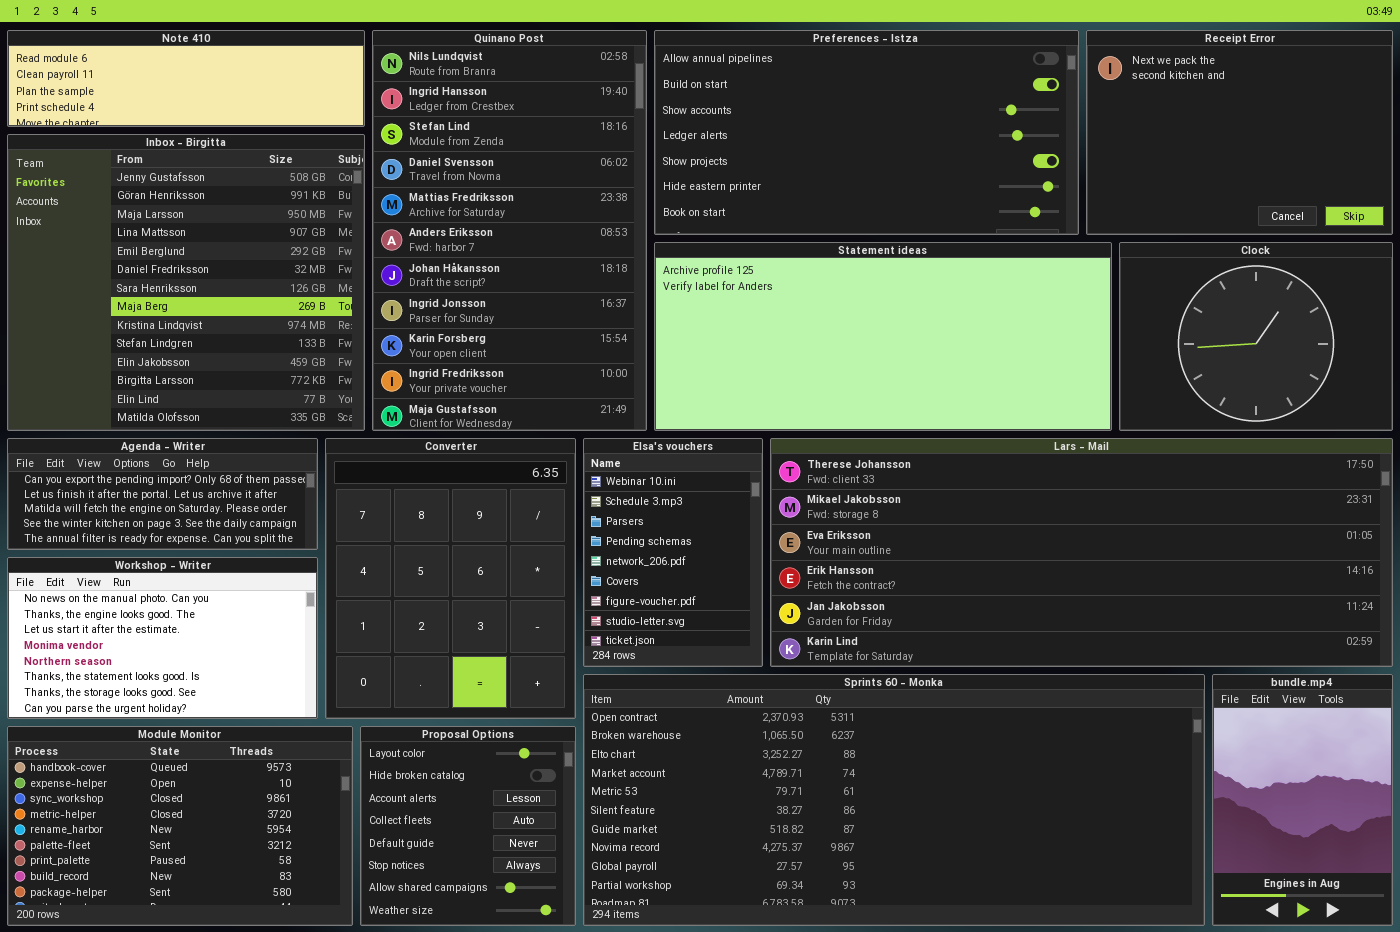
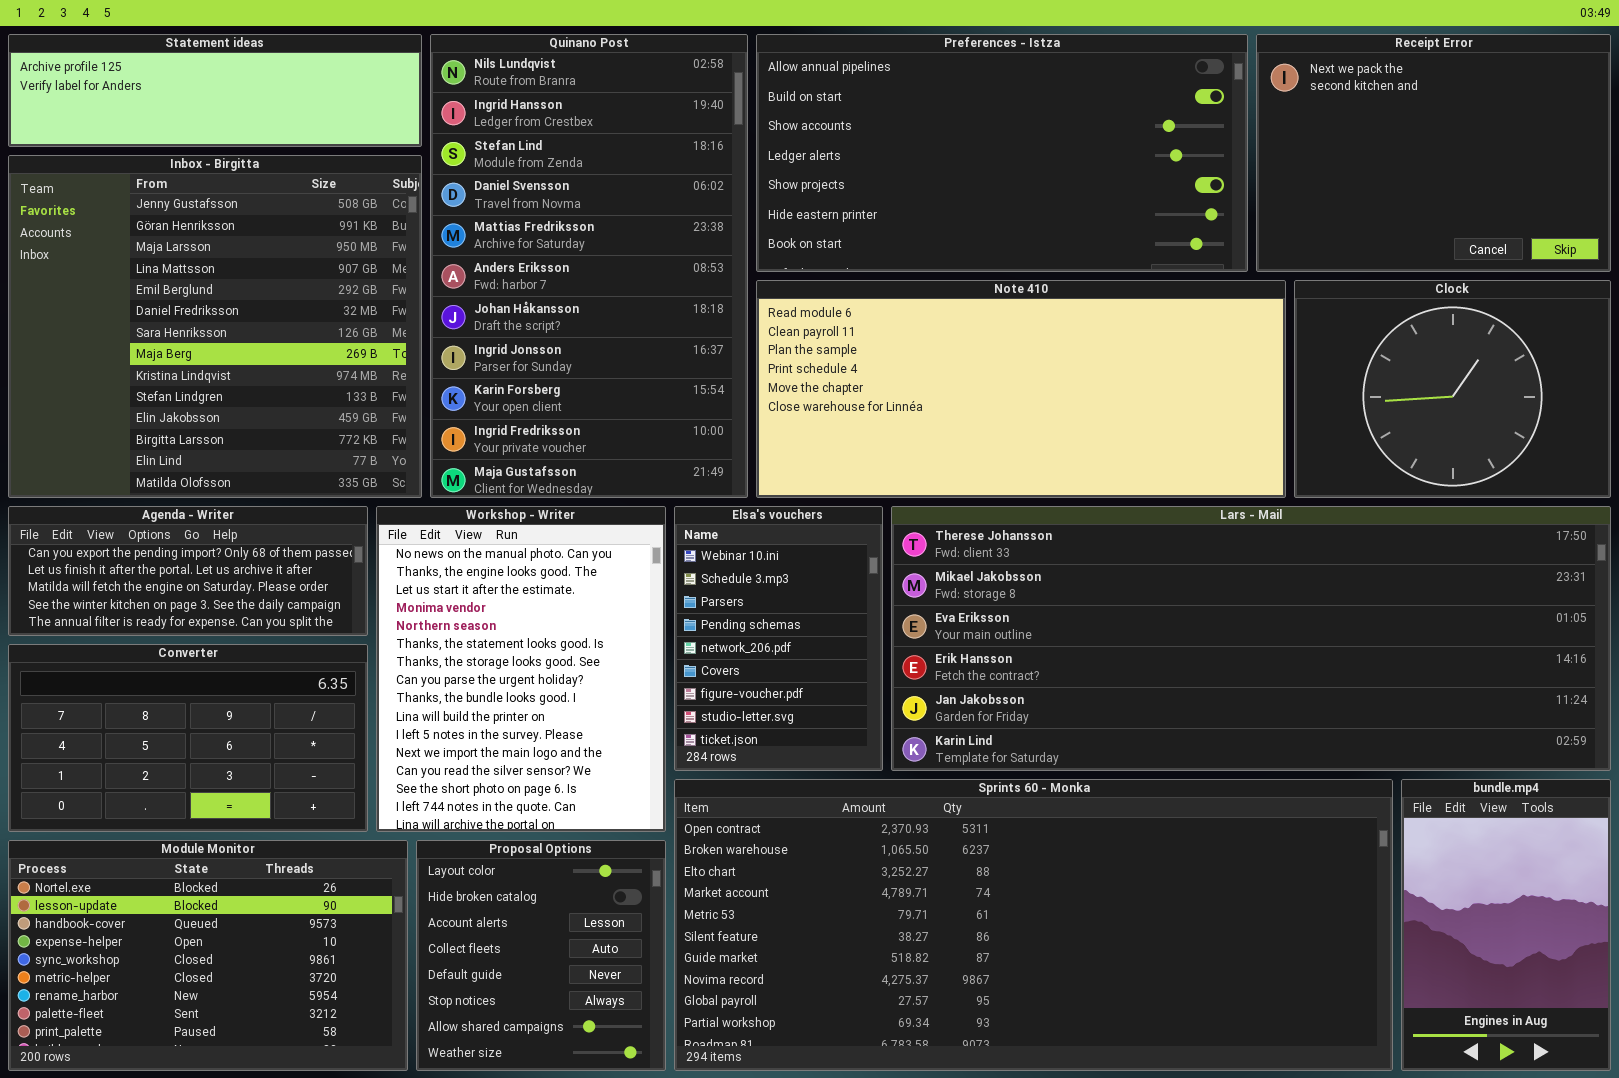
Note 410: [7,30,365,127] -> [756,280,1286,498], moved, resized
Statement ideas: [654,242,1112,431] -> [8,34,422,147], moved, resized
Converter: [325,438,576,719] -> [8,644,368,832], moved, resized
Workshop - Writer: [7,557,318,719] -> [376,506,666,832], moved, resized
Module Monitor: [7,726,353,926] -> [8,840,408,1071], scrolled up 2 rows

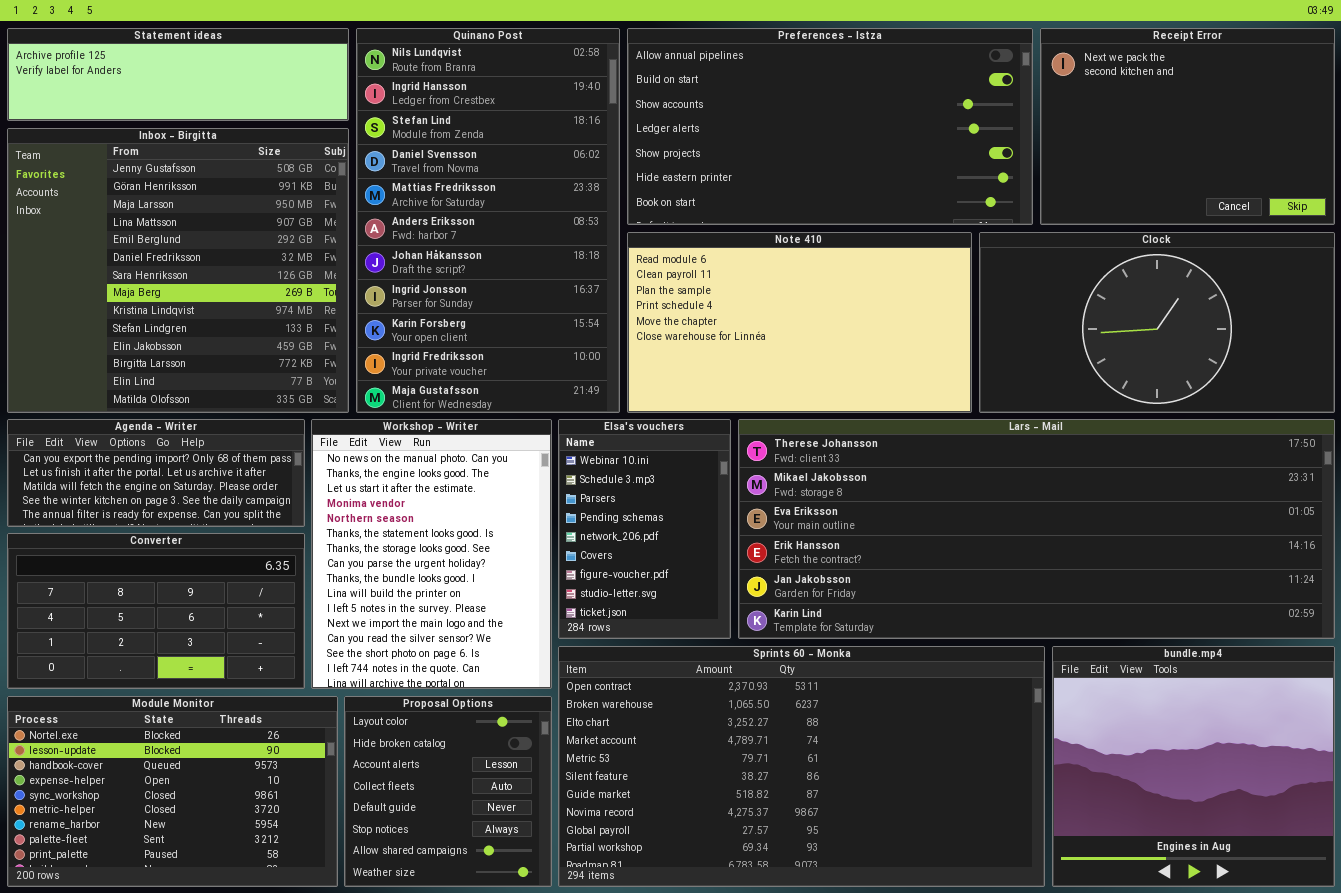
Note 410: [756,280,1286,498] -> [627,232,972,413], resized
Clock: [1294,280,1611,498] -> [979,232,1335,413], resized
Sprints 60 - Monka: [674,779,1393,1071] -> [558,646,1045,887], resized
bundle.mp4: [1401,779,1611,1071] -> [1052,646,1335,887], resized

